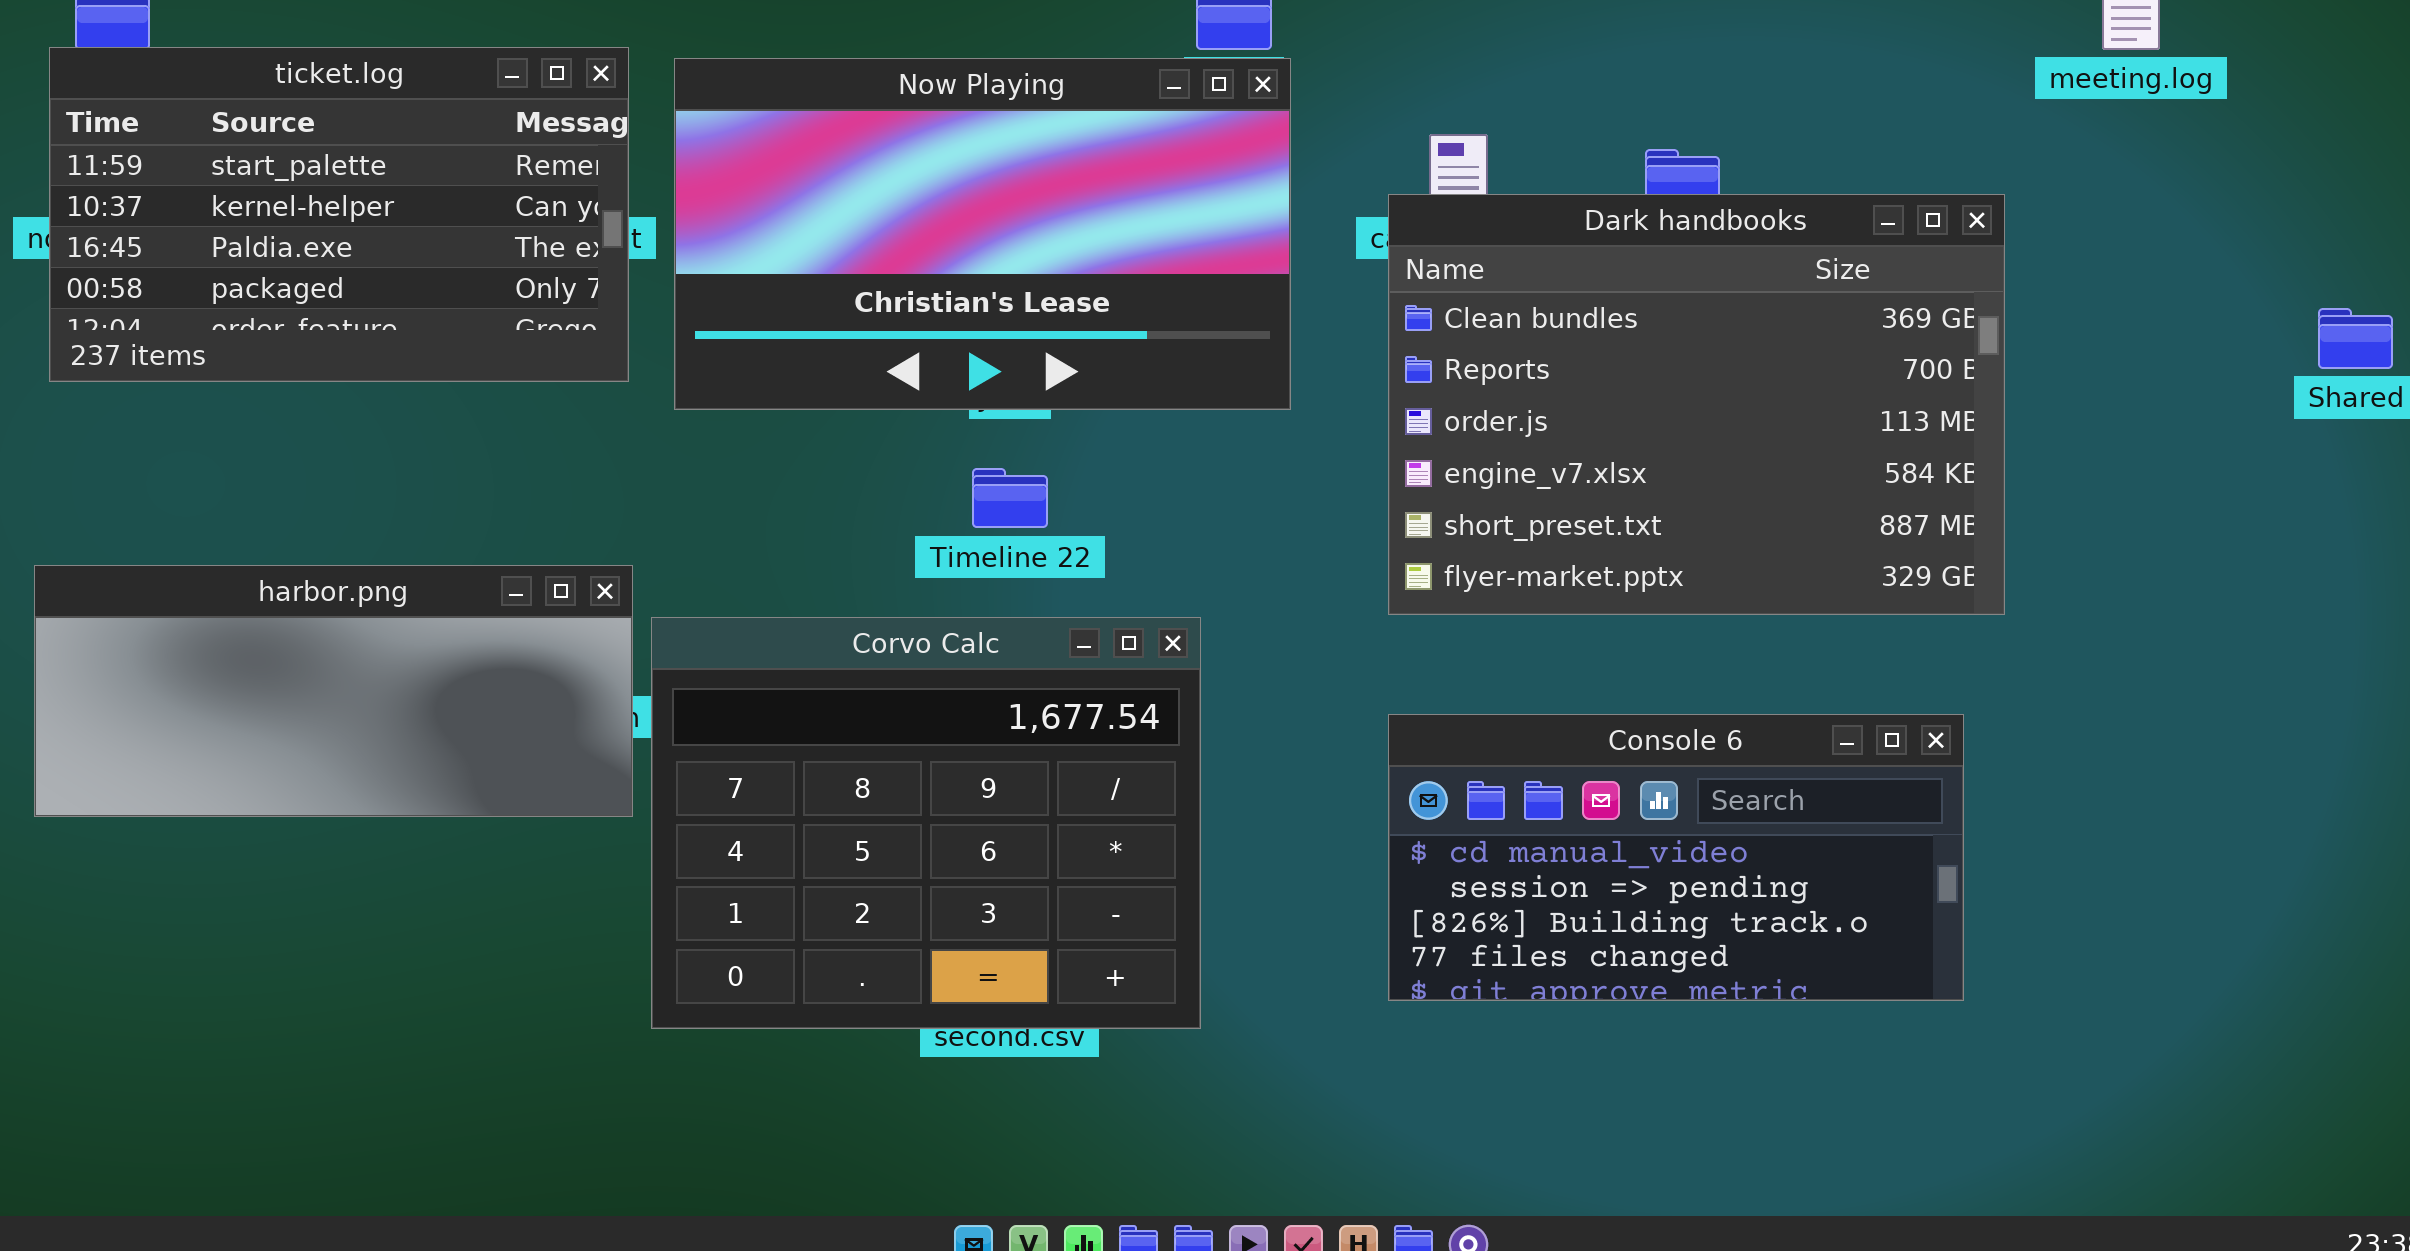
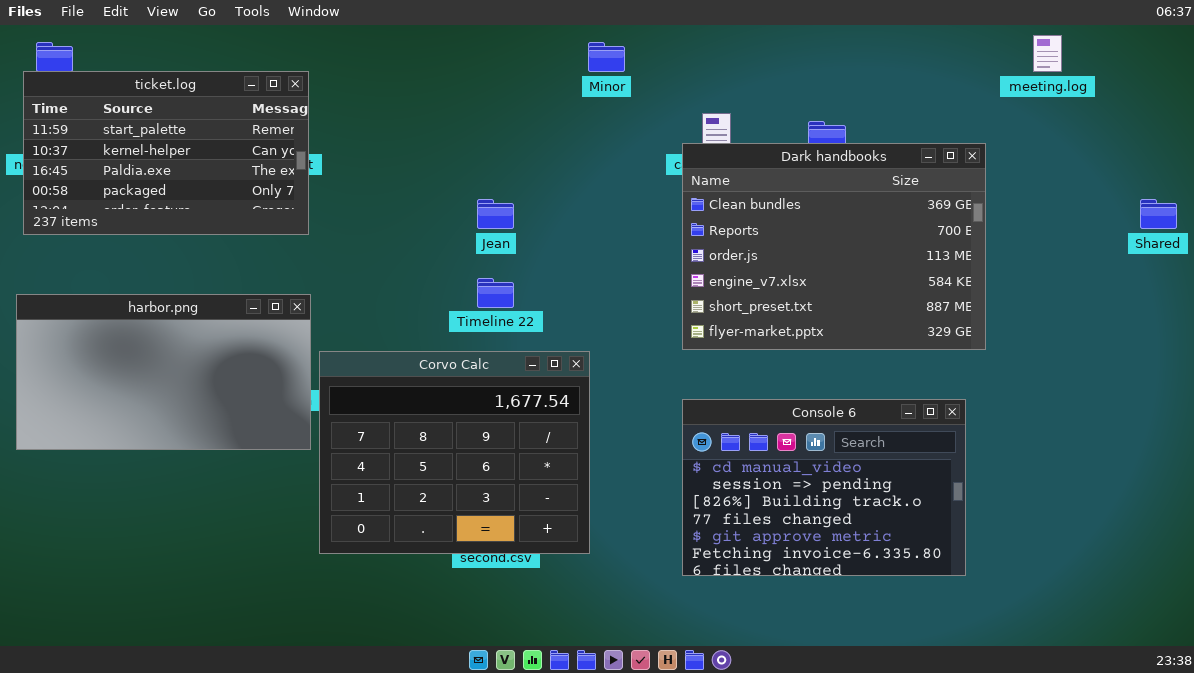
Now Playing: [674,58,1291,410] -> none, closed
harbor.png: [34,565,633,817] -> [16,294,311,450], resized
Console 6: [1388,714,1964,1001] -> [682,399,966,576], resized

